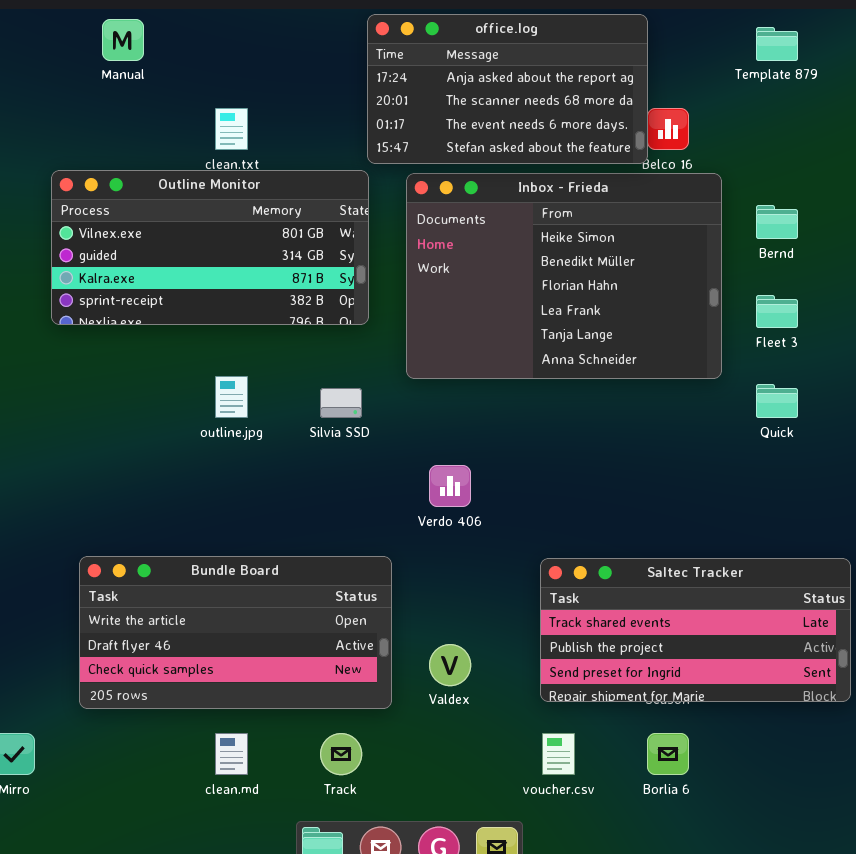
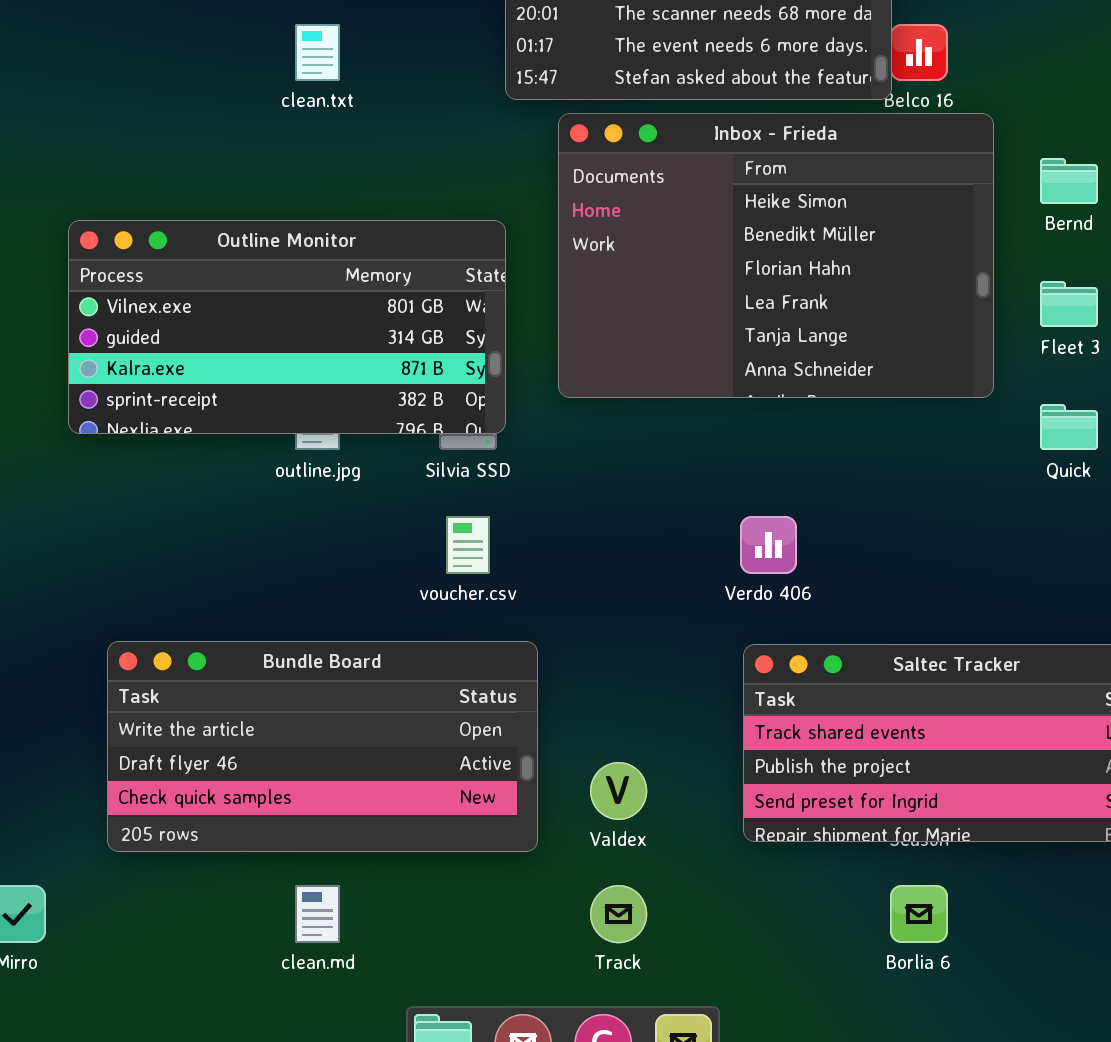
Outline Monitor: [51,170,369,325] -> [68,220,506,434], moved
Verdo 406: [429,465,471,507] -> [740,516,797,574], moved
Track: [320,733,362,775] -> [590,885,647,943], moved
voucher.csv: [542,733,575,775] -> [446,516,490,574], moved

